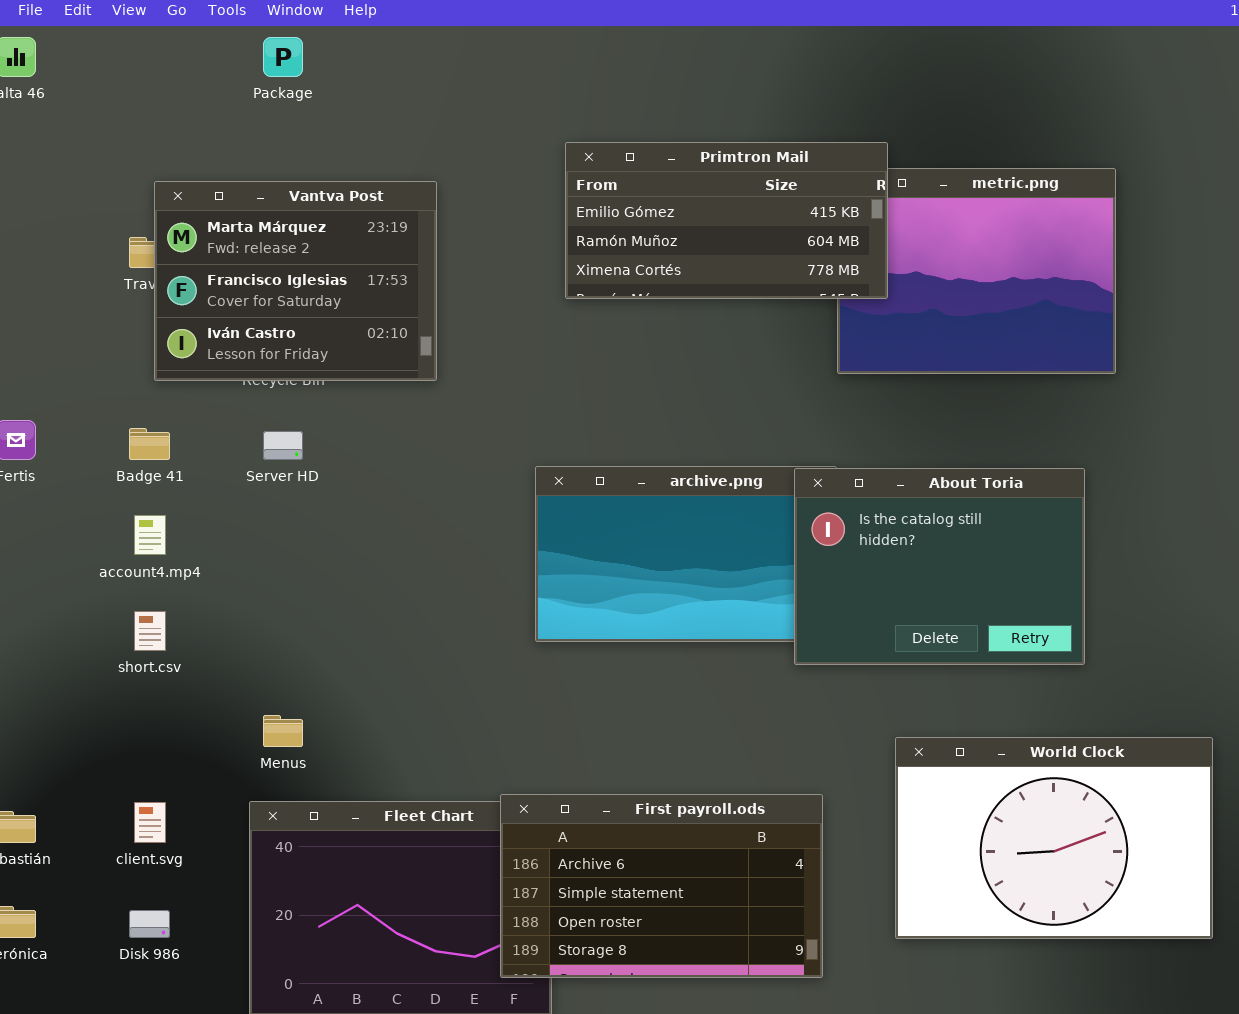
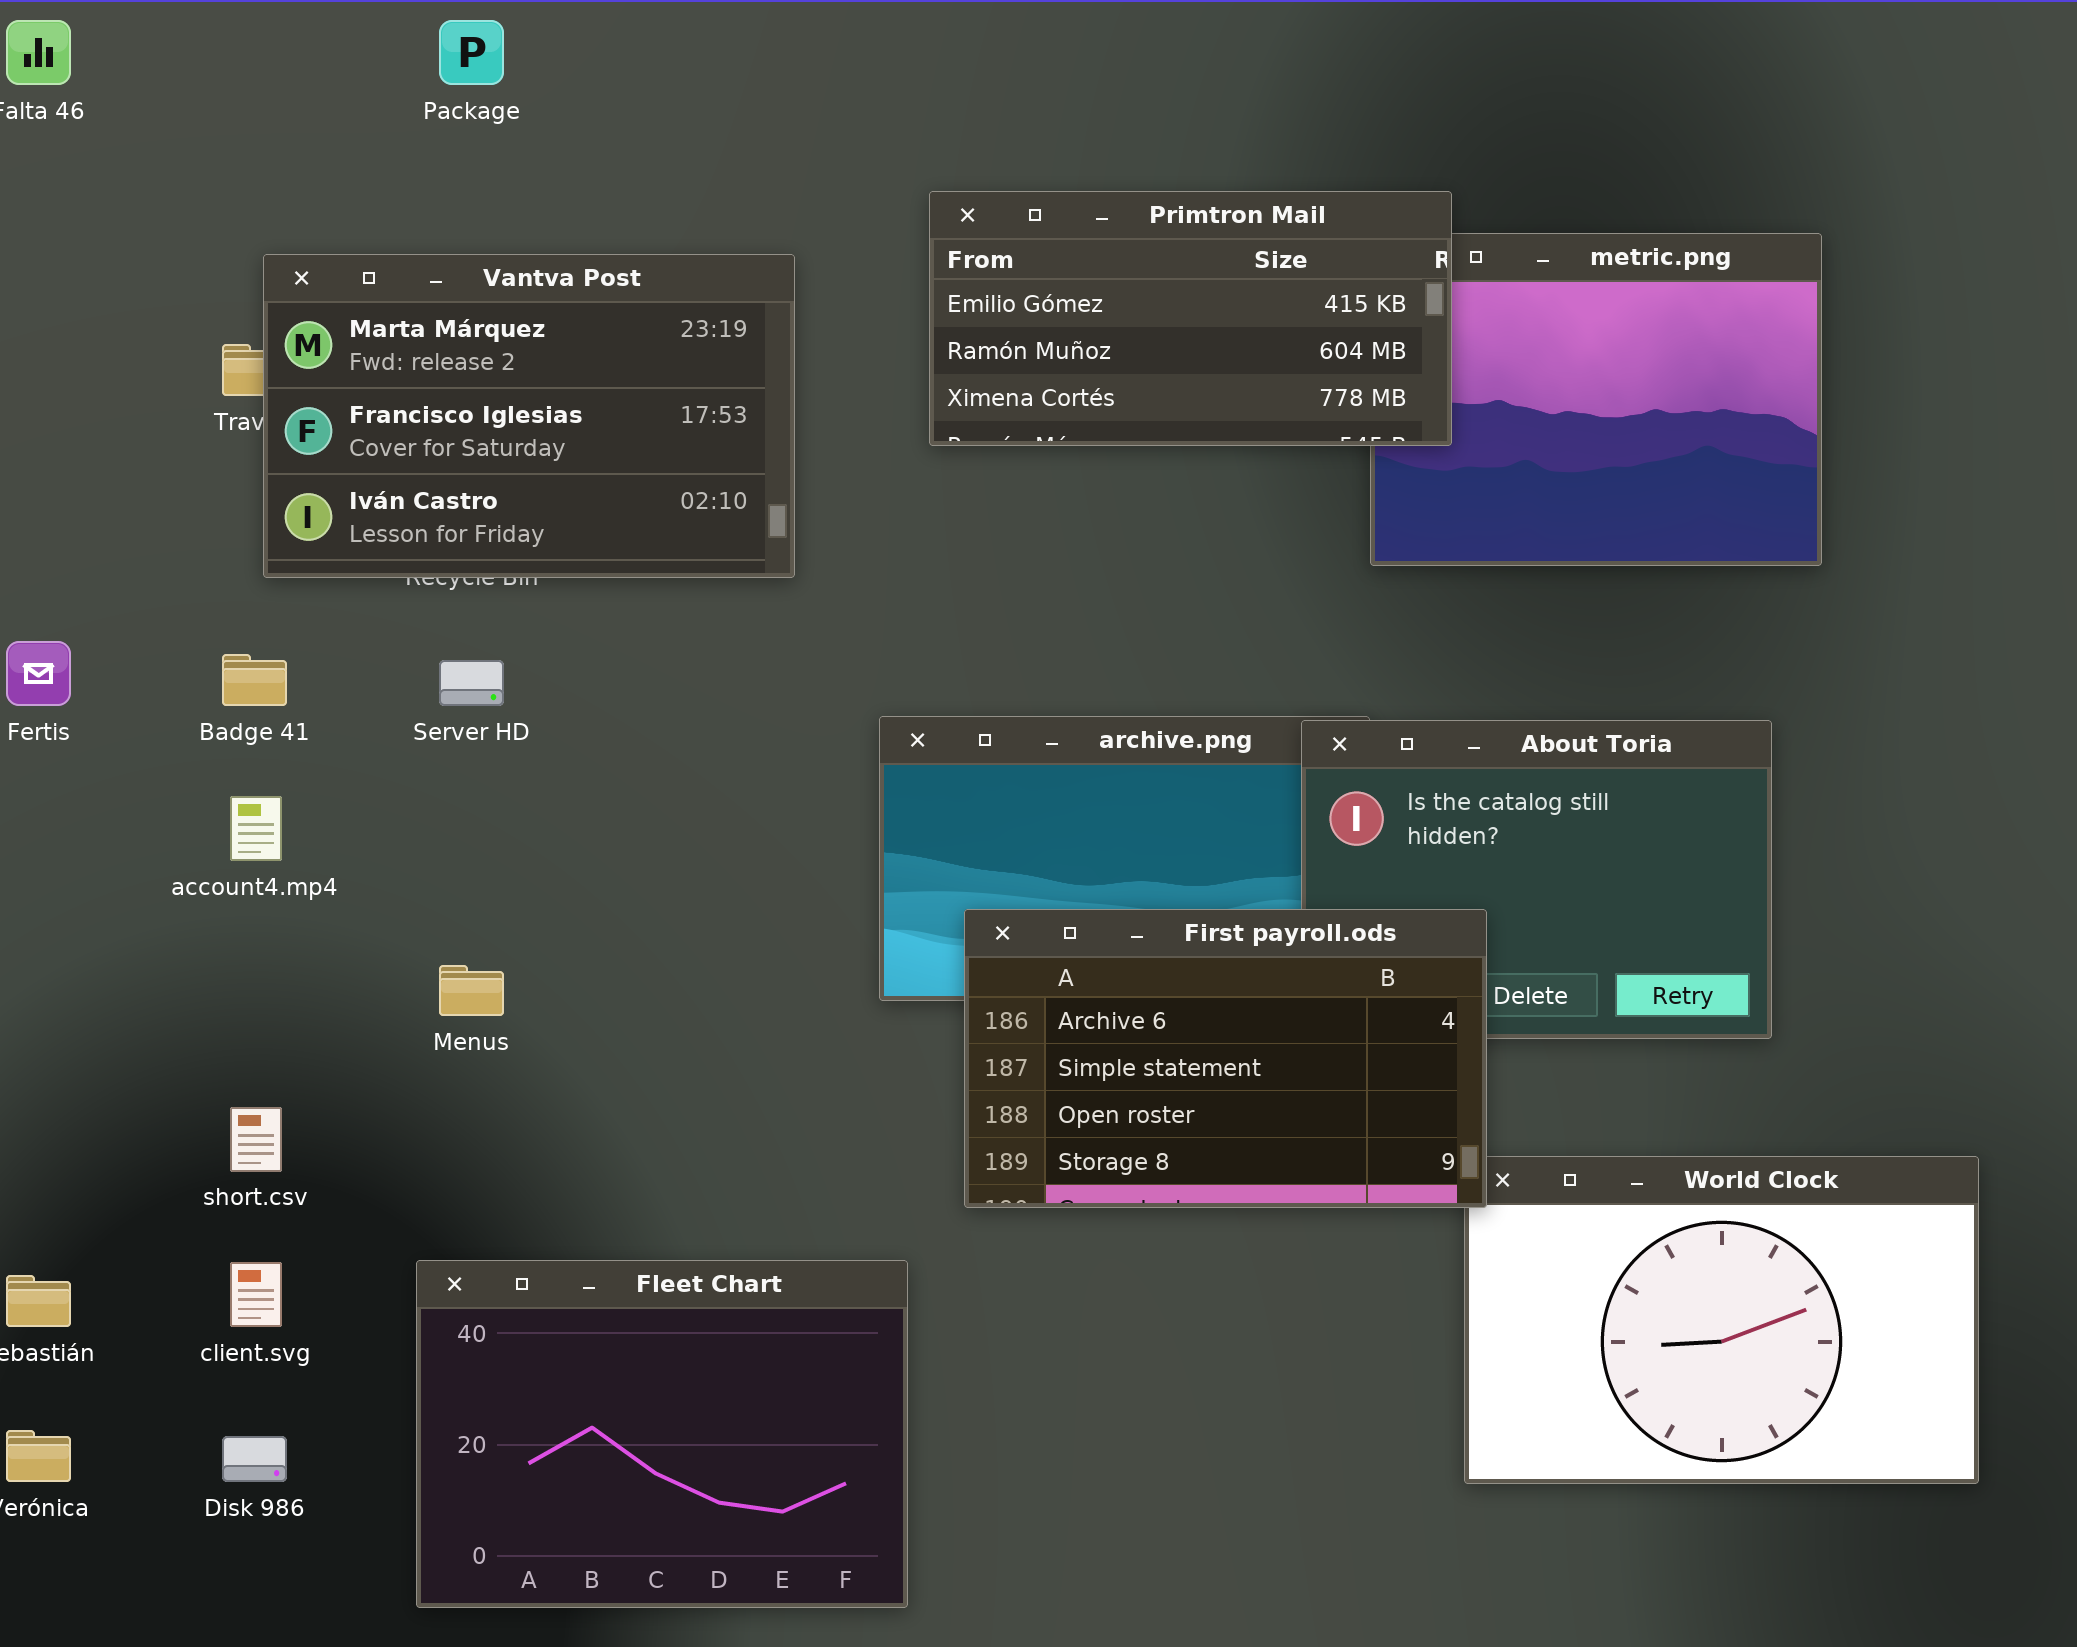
Vantva Post: [154,181,437,381] -> [263,254,795,578], resized
short.csv: [134,611,166,651] -> [230,1107,282,1172], moved
Menus: [263,715,303,747] -> [439,965,504,1016], moved
First payroll.ods: [500,794,823,978] -> [964,909,1487,1208], moved

